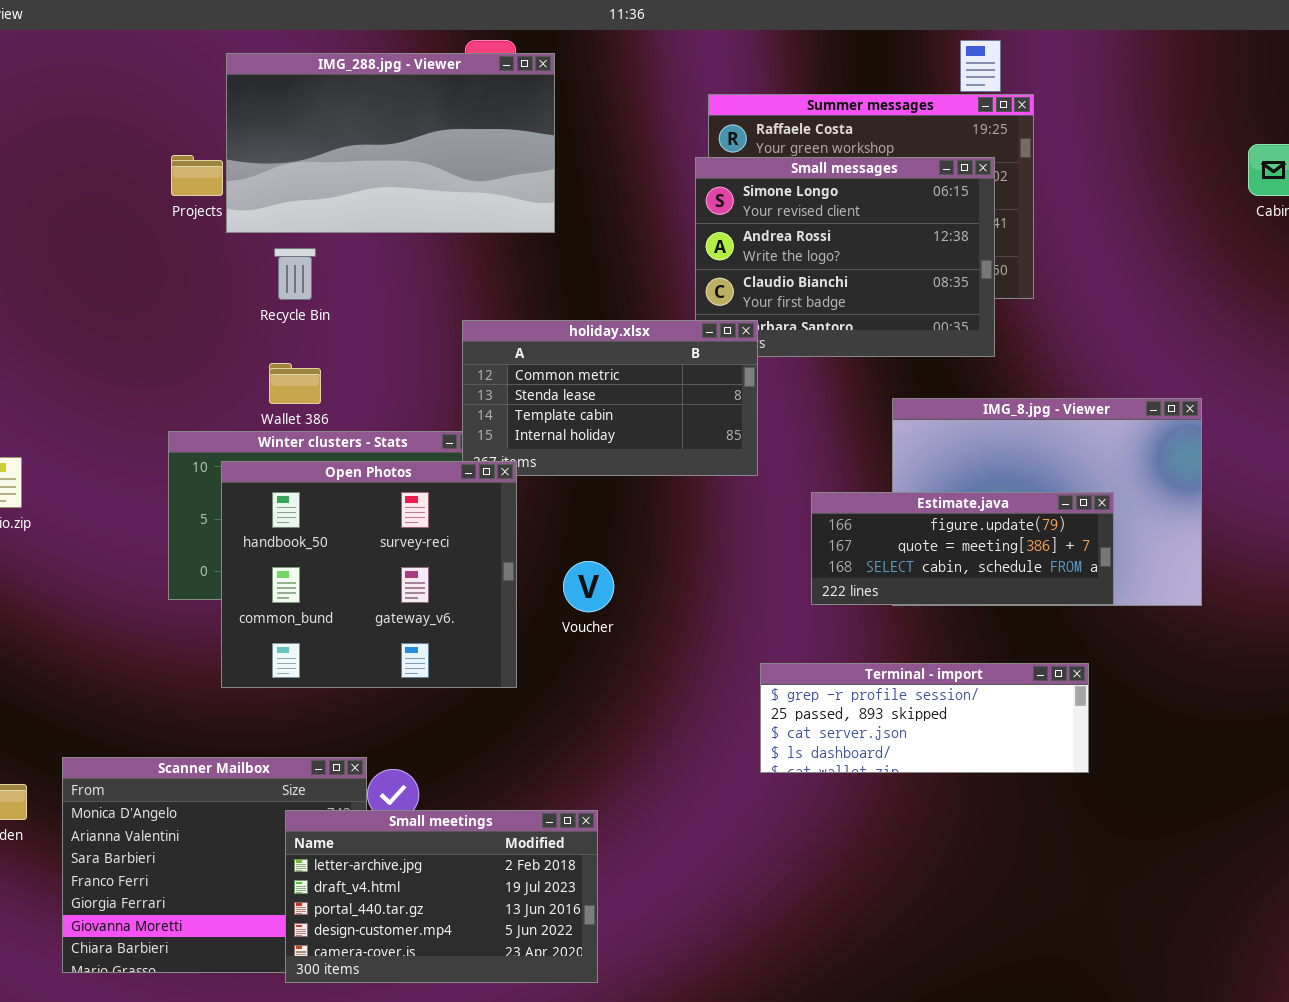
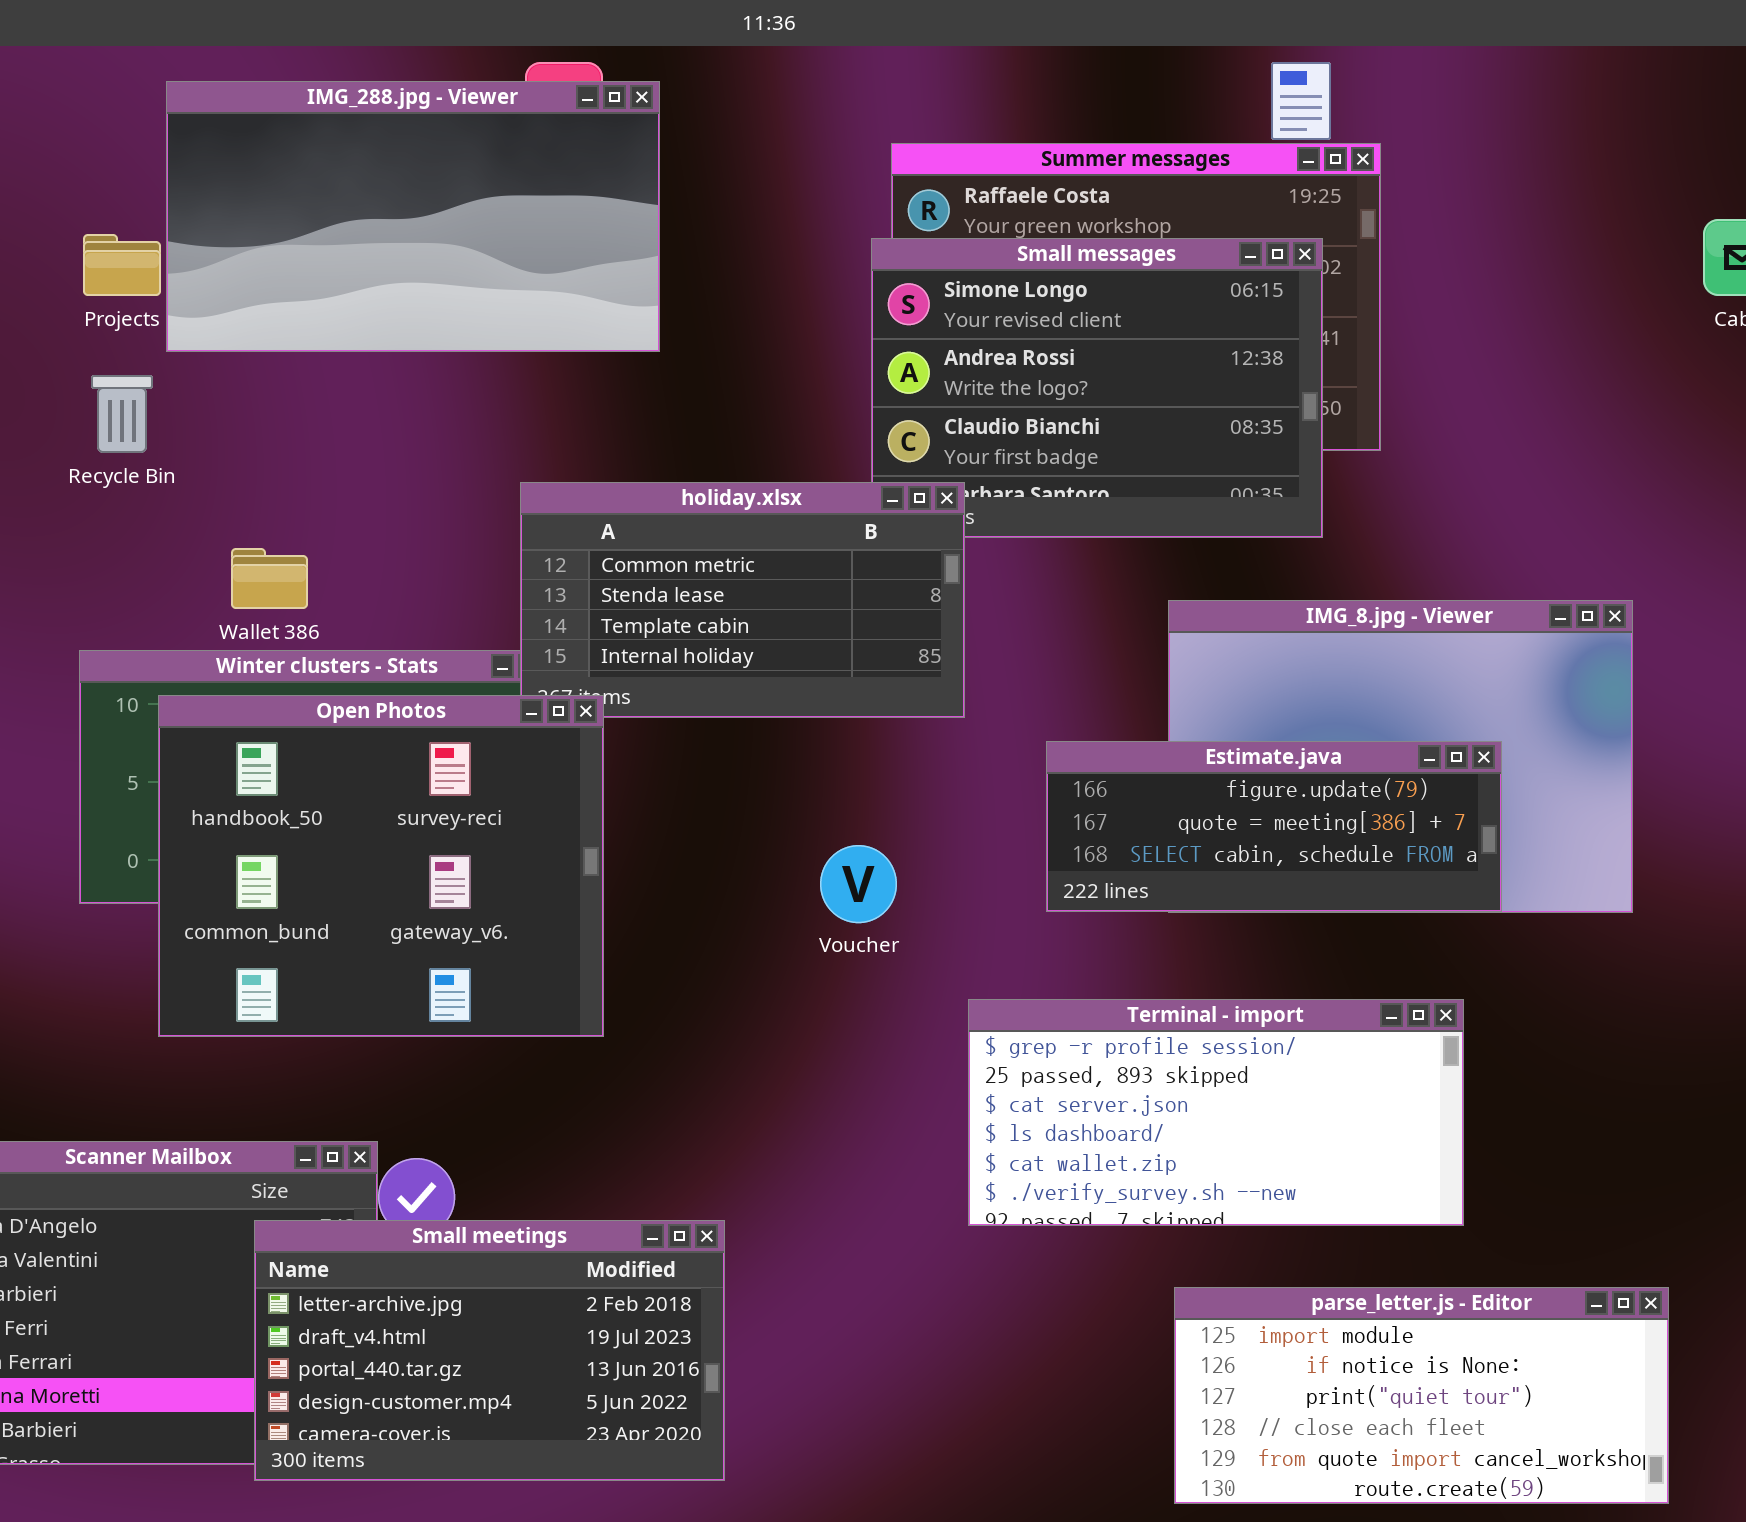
Recycle Bin: [274,248,316,300] -> [91,375,153,453], moved
Voucher: [563,561,614,612] -> [820,845,897,923], moved
Terminal - import: [760,663,1089,773] -> [968,999,1464,1226], resized
parse_letter.js - Editor: none -> [1174,1287,1669,1504], opened

